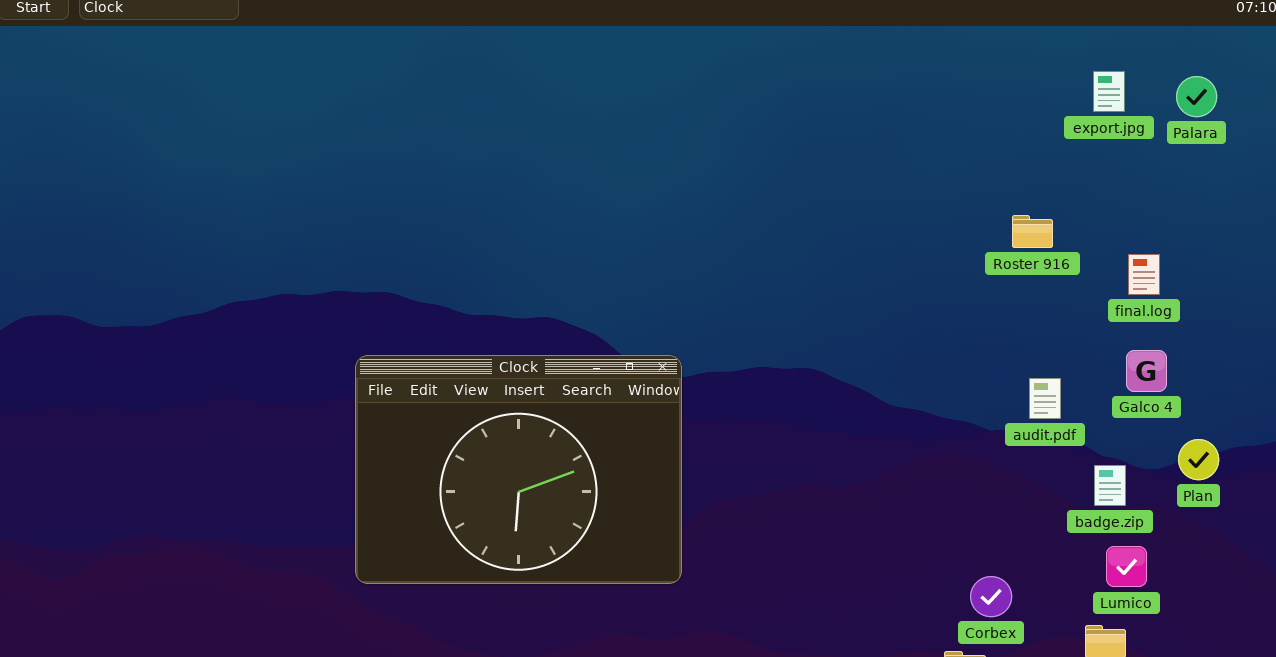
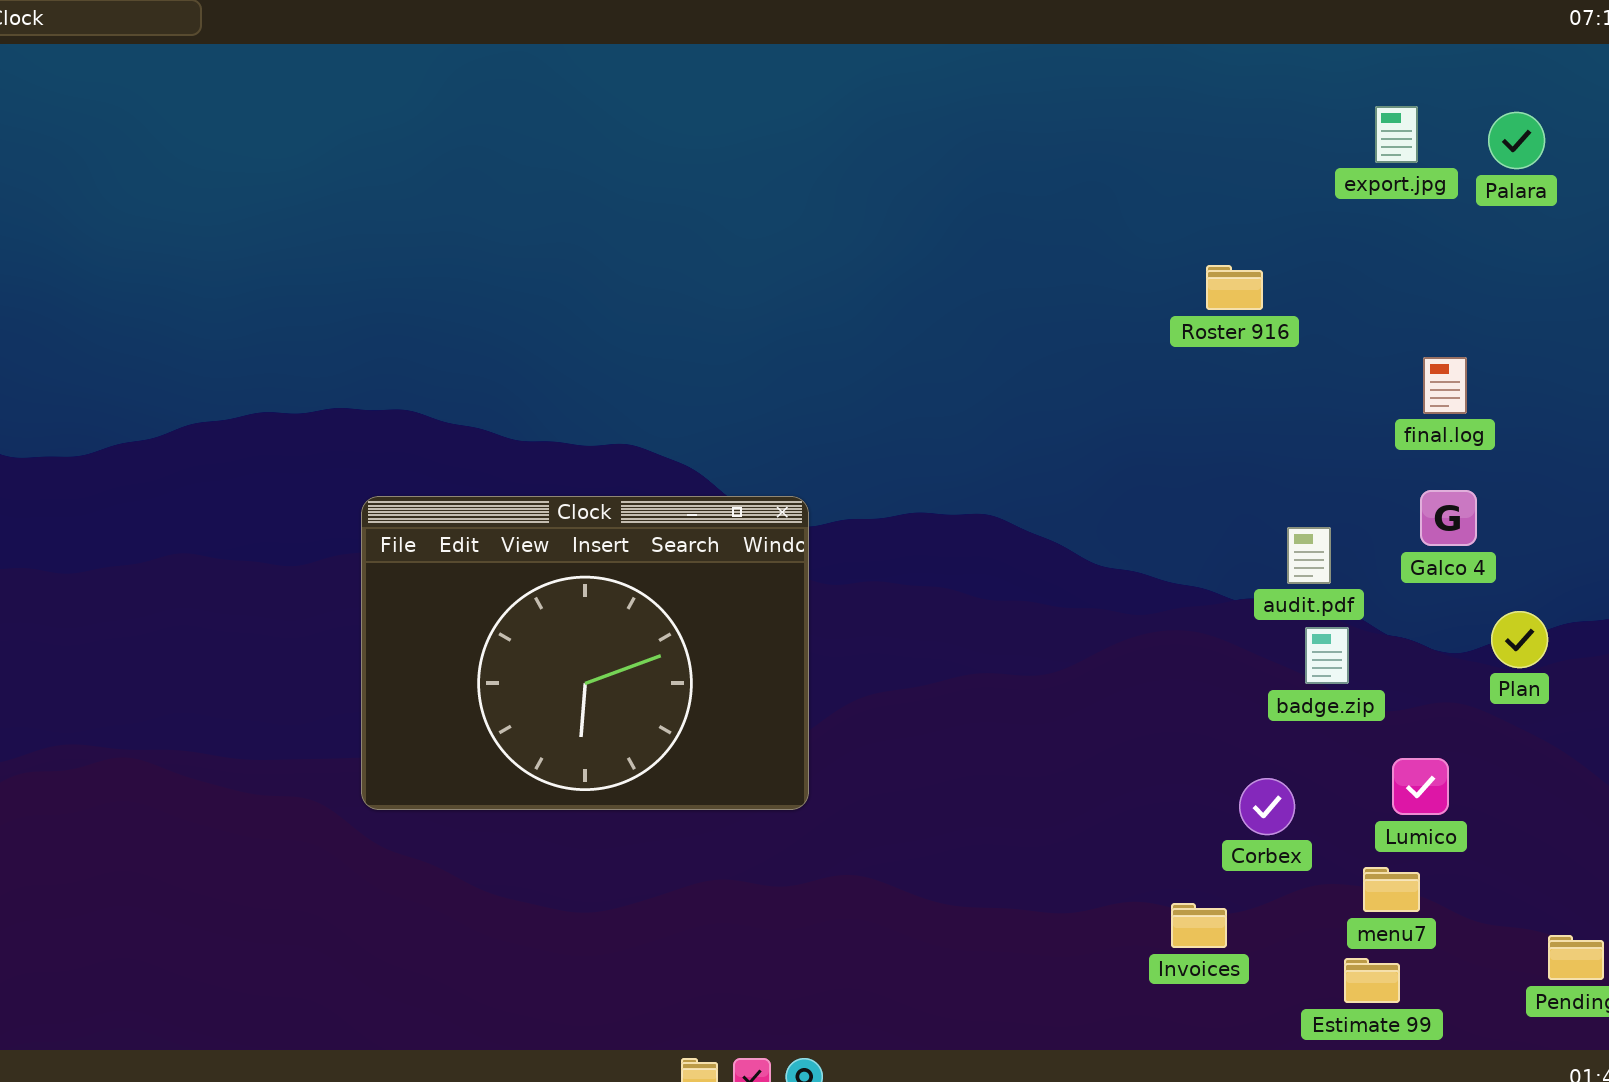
Roster 916: [1012,215,1053,248] -> [1206,265,1263,310], moved
badge.zip: [1094,465,1126,506] -> [1305,627,1349,684], moved
Corbex: [970,576,1012,617] -> [1239,778,1295,835], moved

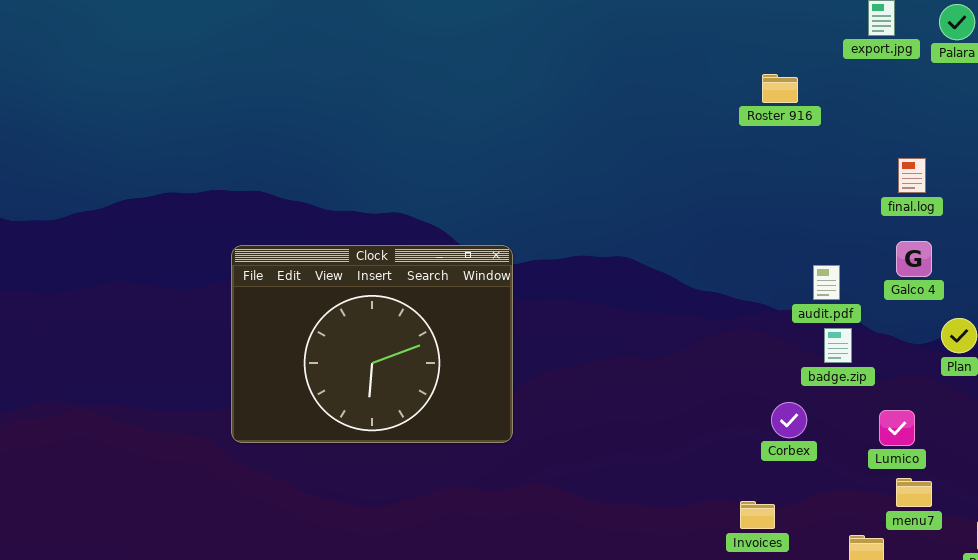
Roster 916: [1206,265,1263,310] -> [762,74,798,103], moved
Corbex: [1239,778,1295,835] -> [771,402,807,438], moved
menu7: [1363,867,1420,912] -> [896,478,932,507], moved

